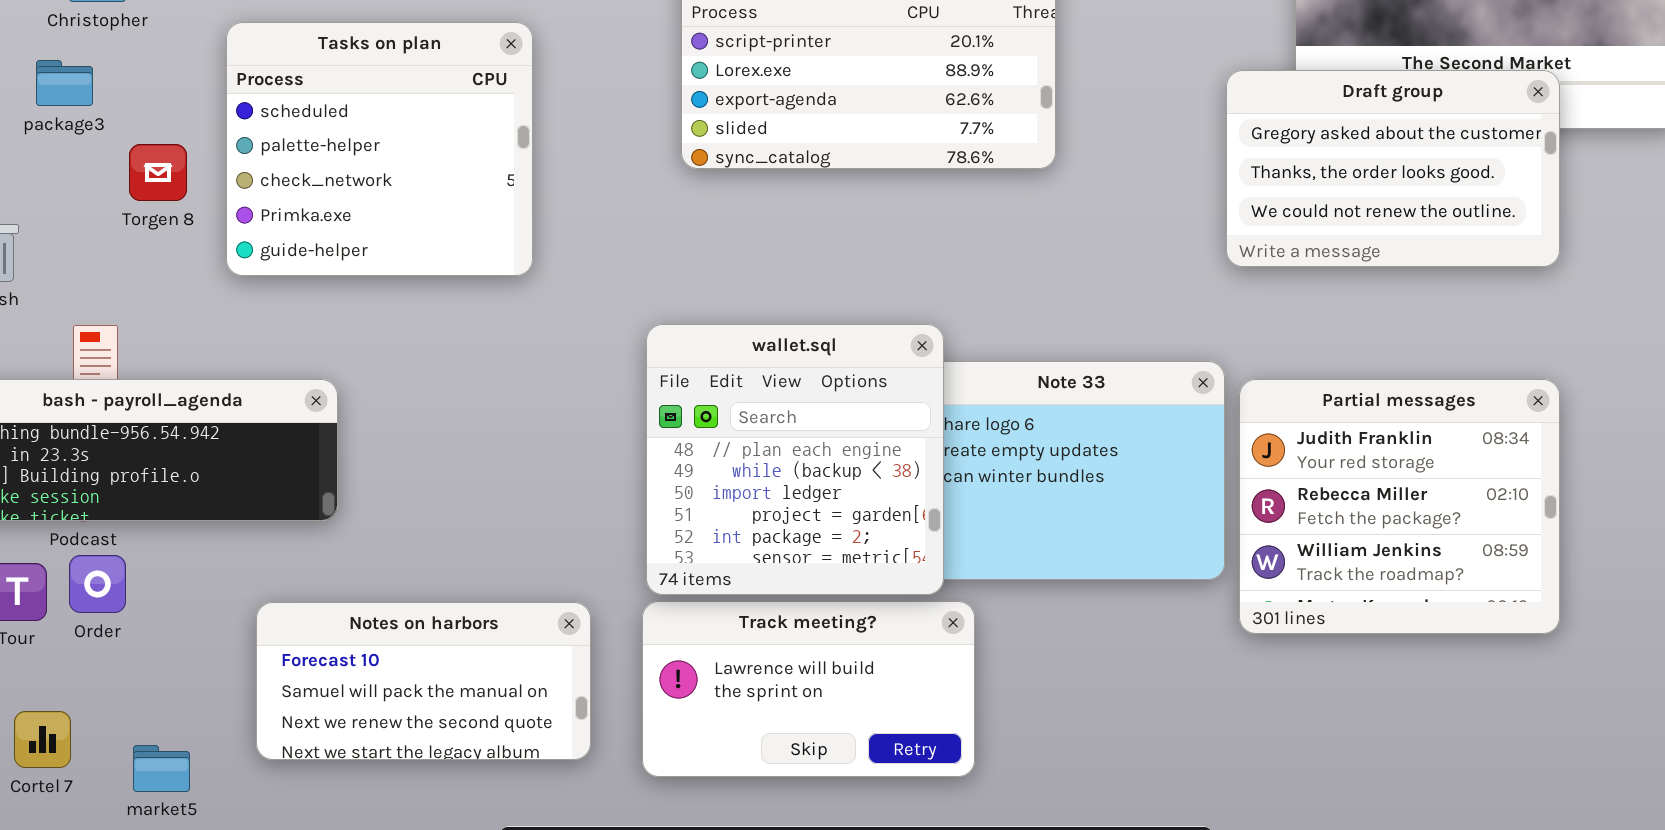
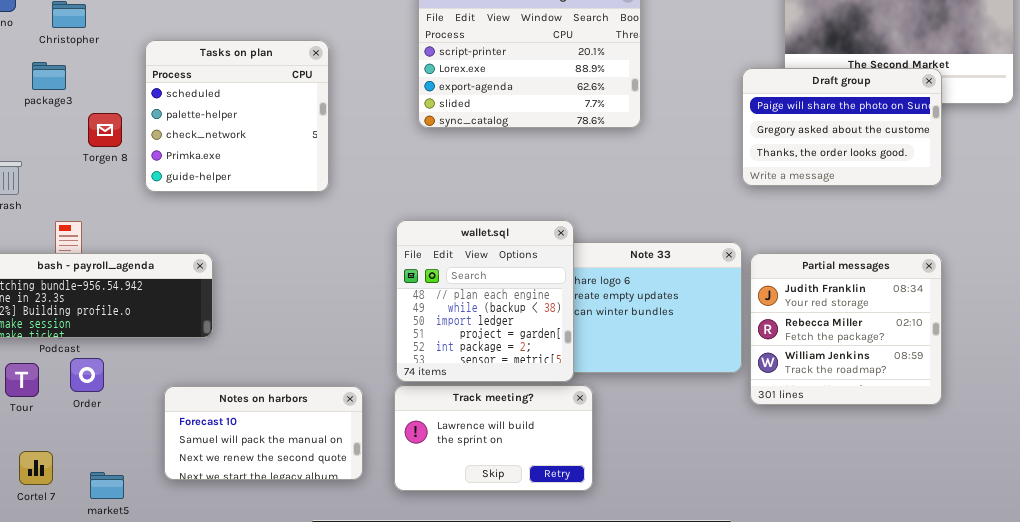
Draft group: [1226,70,1560,267] -> [742,68,942,186], scrolled up 1 row
Order: [69,555,126,613] -> [70,358,104,392], moved

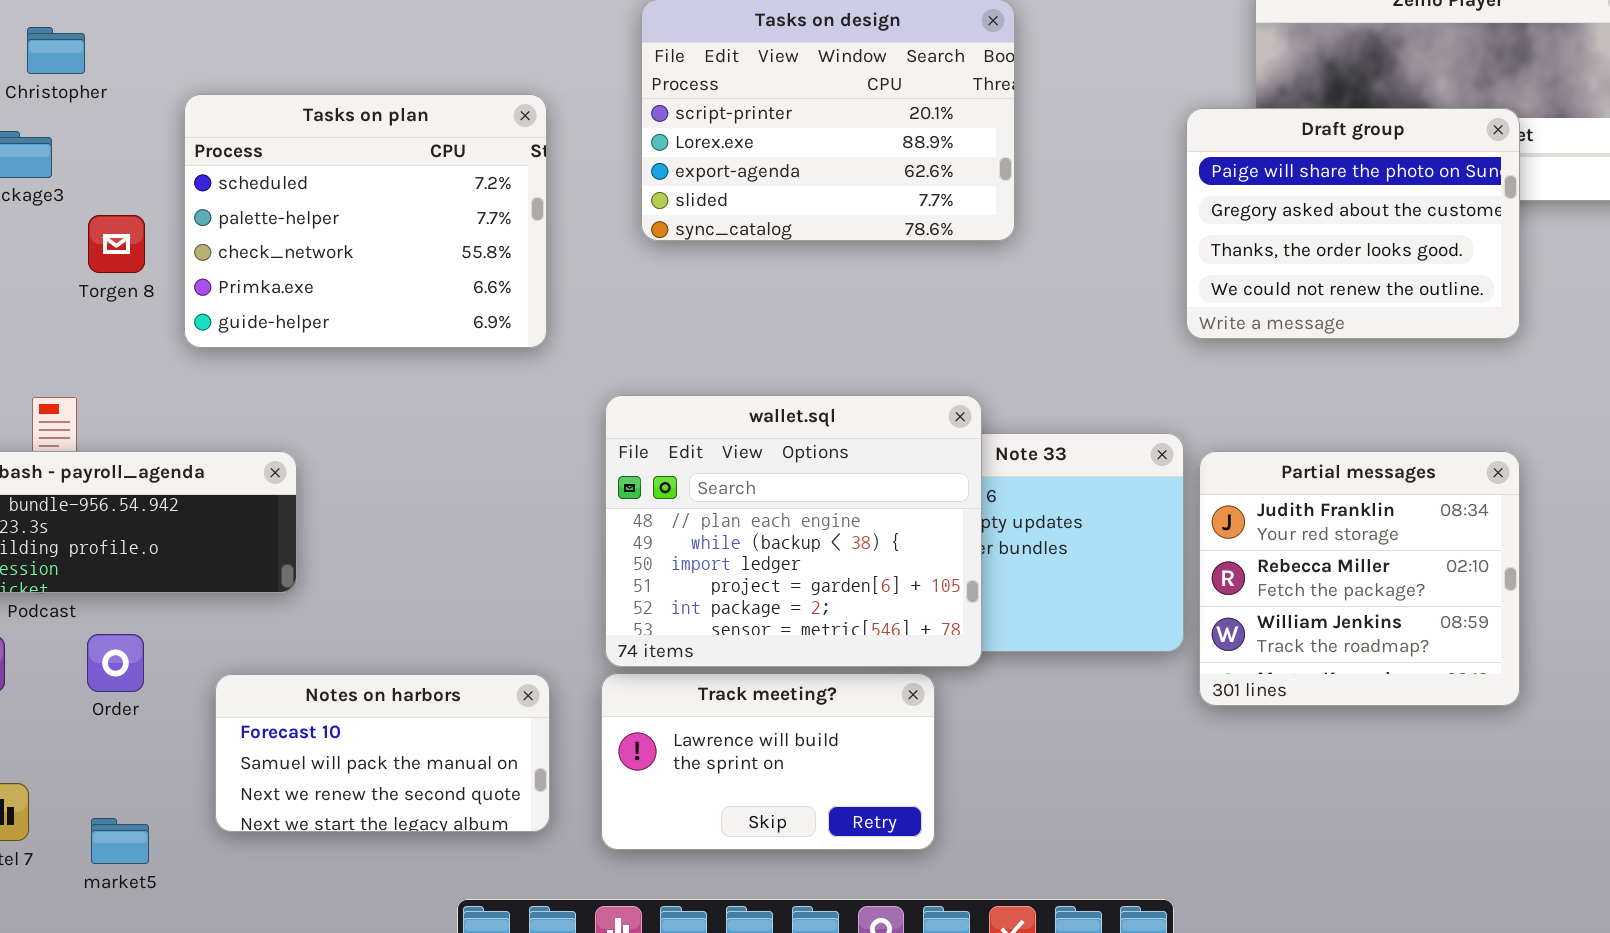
Tasks on plan: [145,40,329,192] -> [184,94,547,348], resized
Draft group: [742,68,942,186] -> [1186,108,1520,339], resized
wallet.sql: [396,220,574,382] -> [605,395,982,667], resized
Order: [70,358,104,392] -> [87,634,144,692], moved

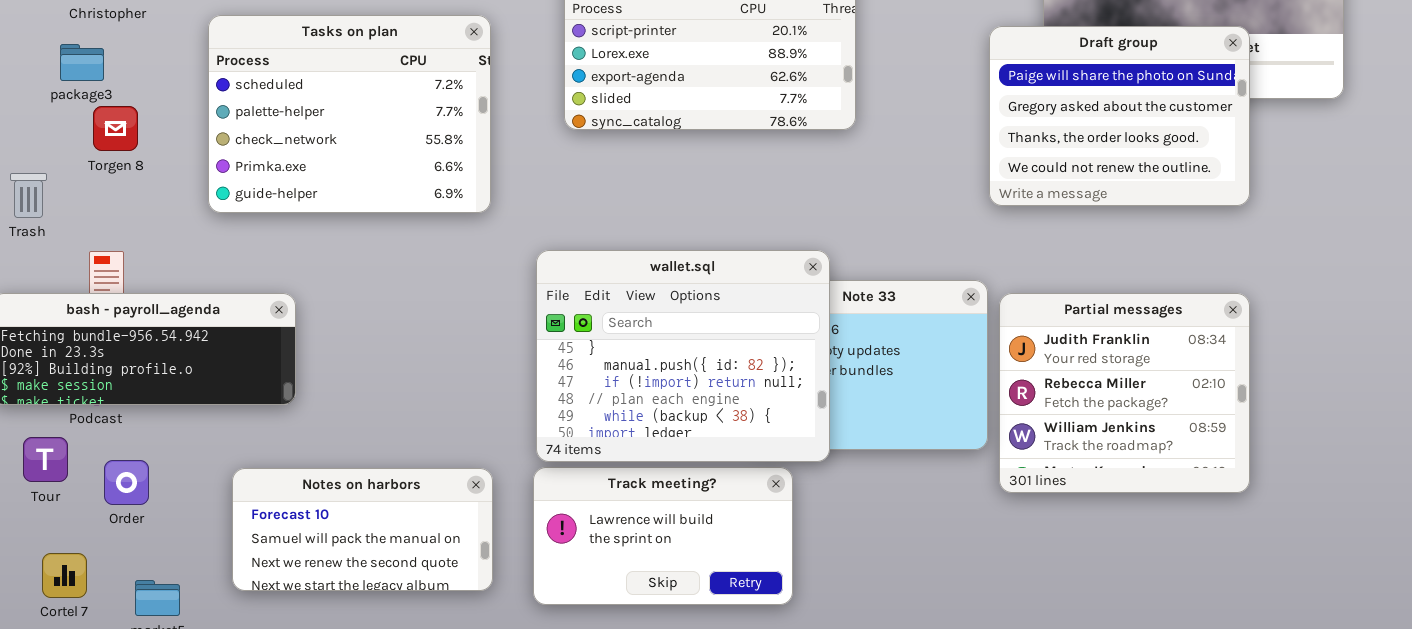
Torgen 8: [88,215,145,273] -> [93,106,138,151], moved
wallet.sql: [605,395,982,667] -> [536,250,830,462], scrolled up 3 rows
Order: [87,634,144,692] -> [104,460,149,505], moved

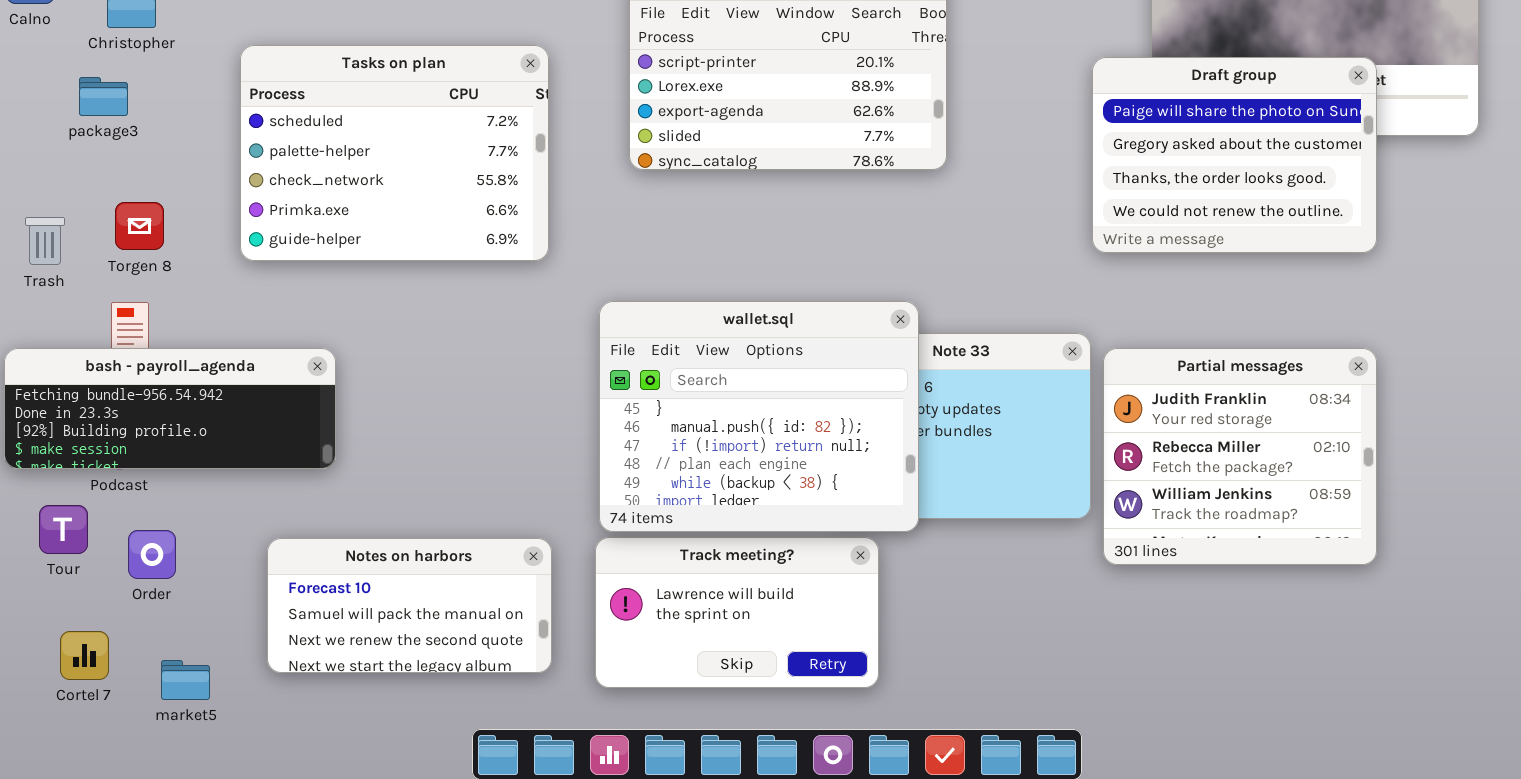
Torgen 8: [93,106,138,151] -> [115,202,164,250], moved

